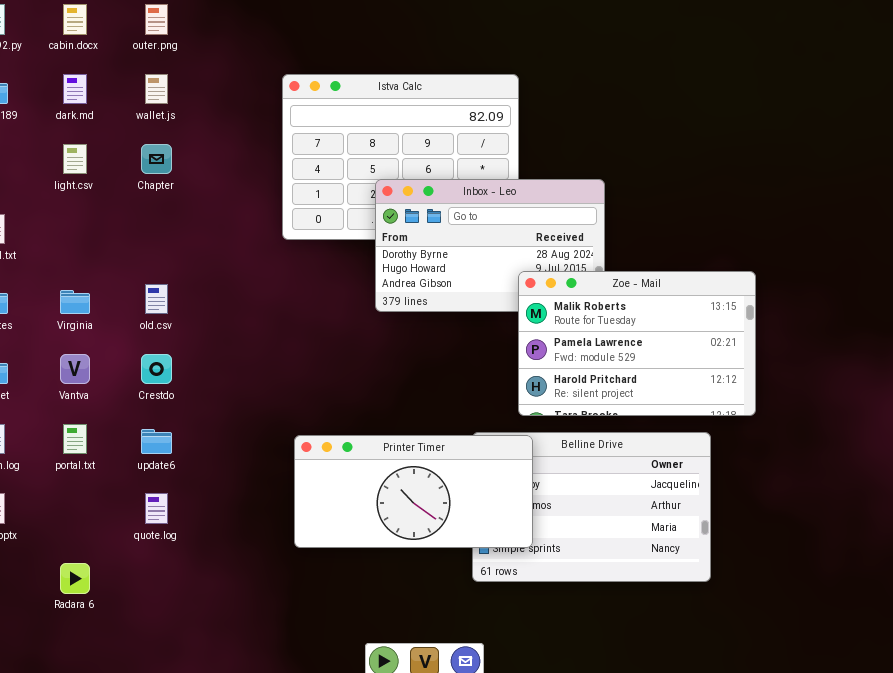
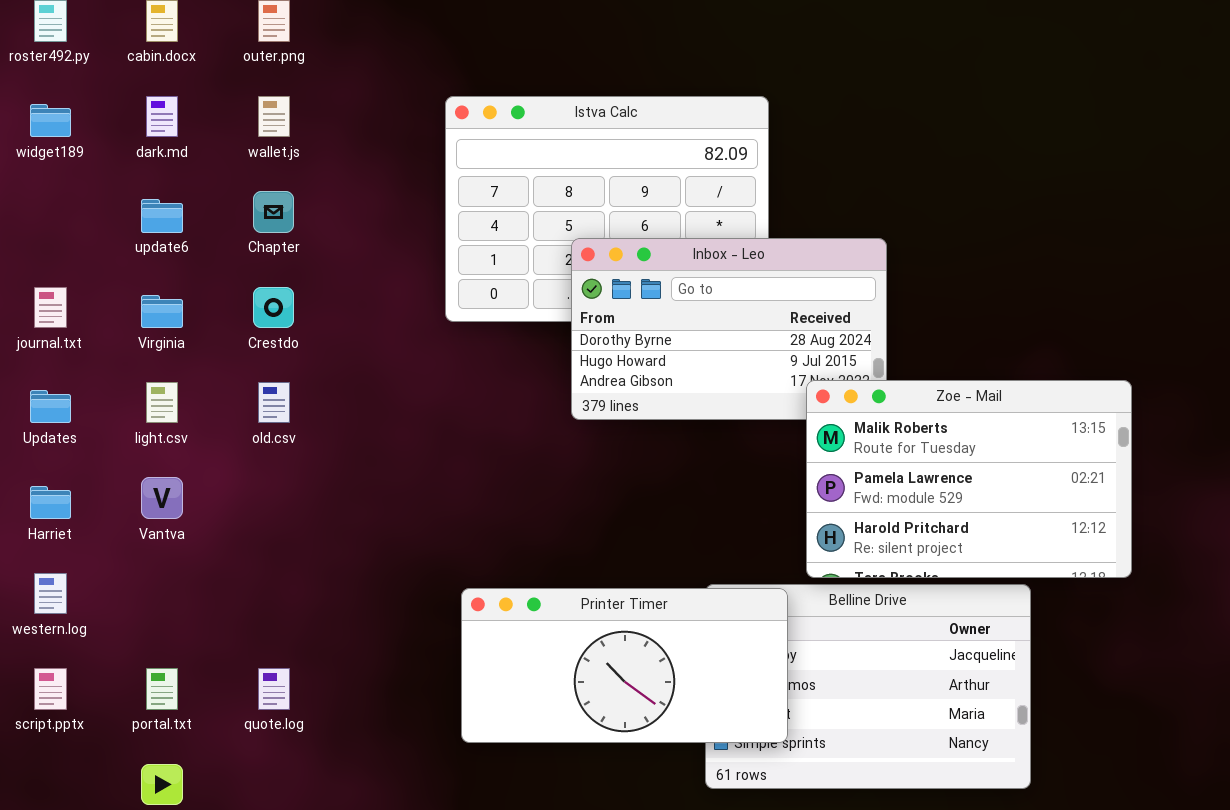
light.csv: [63,144,87,174] -> [146,382,178,423], moved
Zoe - Mail: [518,271,756,416] -> [806,380,1132,578], moved
Virginia: [60,290,90,314] -> [141,295,183,328], moved
Crestdo: [141,354,172,384] -> [253,287,294,328], moved
portal.txt: [63,424,87,454] -> [146,668,178,710], moved
update6: [141,429,172,454] -> [141,199,183,233], moved

